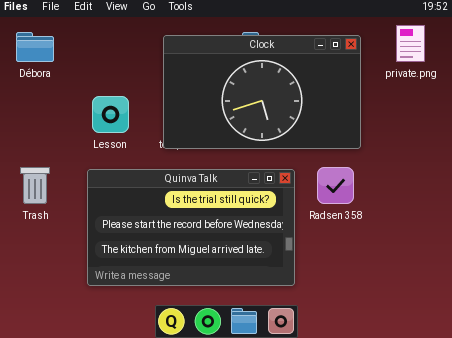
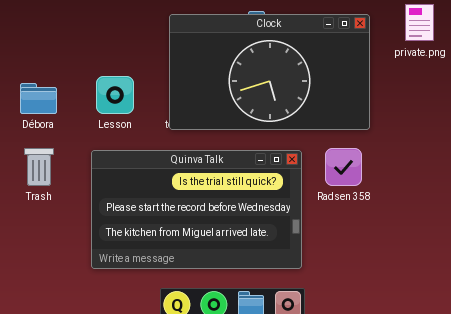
Débora: [16,32,54,62] -> [20,83,57,114], moved

